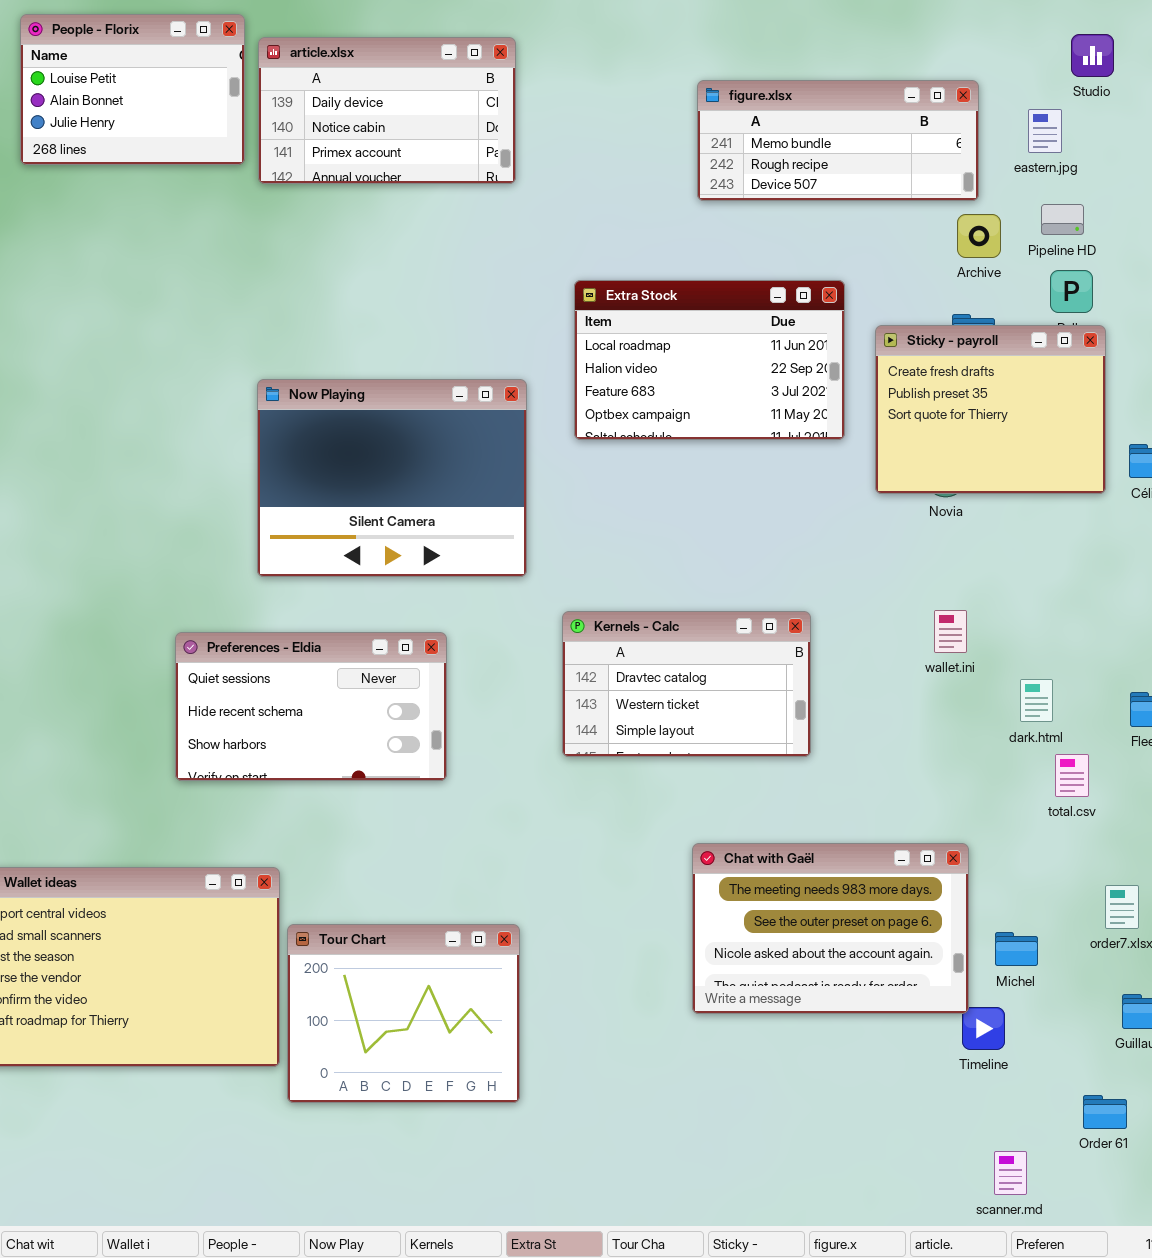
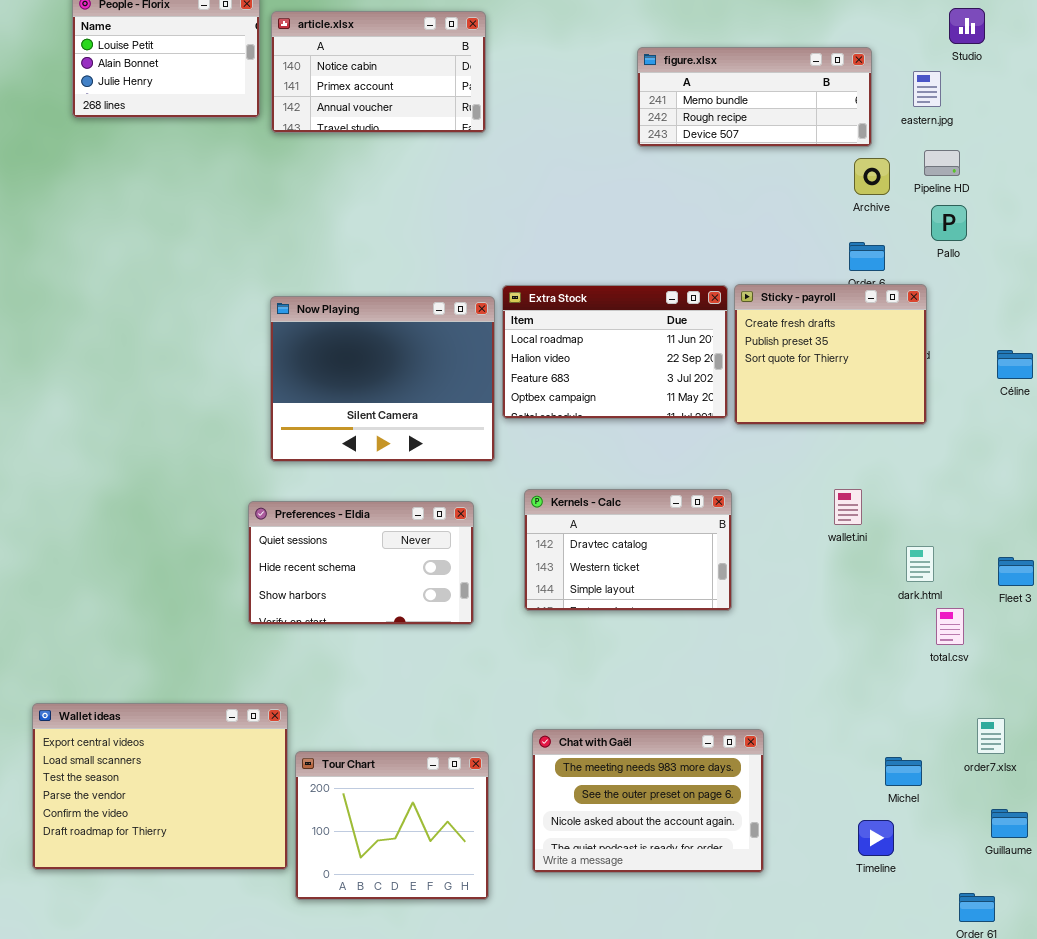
article.xlsx: [258,37,516,184] -> [271,11,486,133], scrolled down 1 row
Extra Stock: [574,280,845,440] -> [502,285,728,419], moved
Sticky - payroll: [875,325,1106,494] -> [734,284,927,425], moved
Preferences - Eldia: [175,632,447,781] -> [248,501,474,625], moved
Chat with Gaël: [692,843,969,1014] -> [532,729,764,873], moved

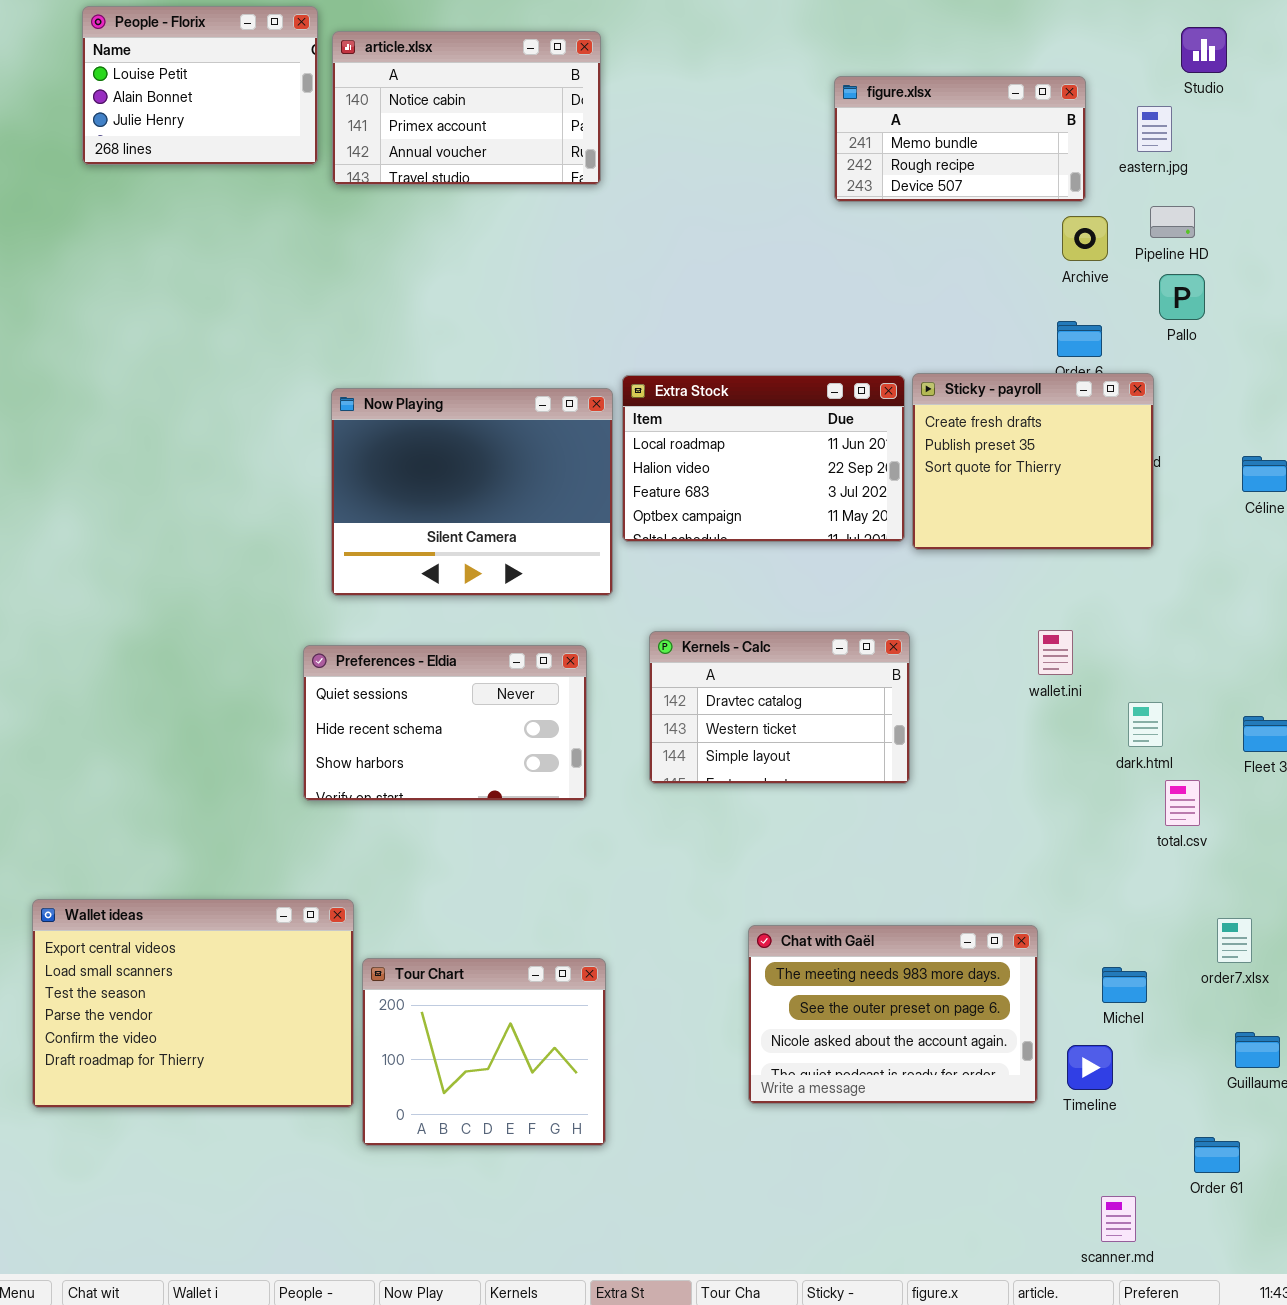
figure.xlsx: [637,47,872,147] -> [834,76,1086,202], resized
Chat with Gaël: [532,729,764,873] -> [748,925,1038,1104], moved

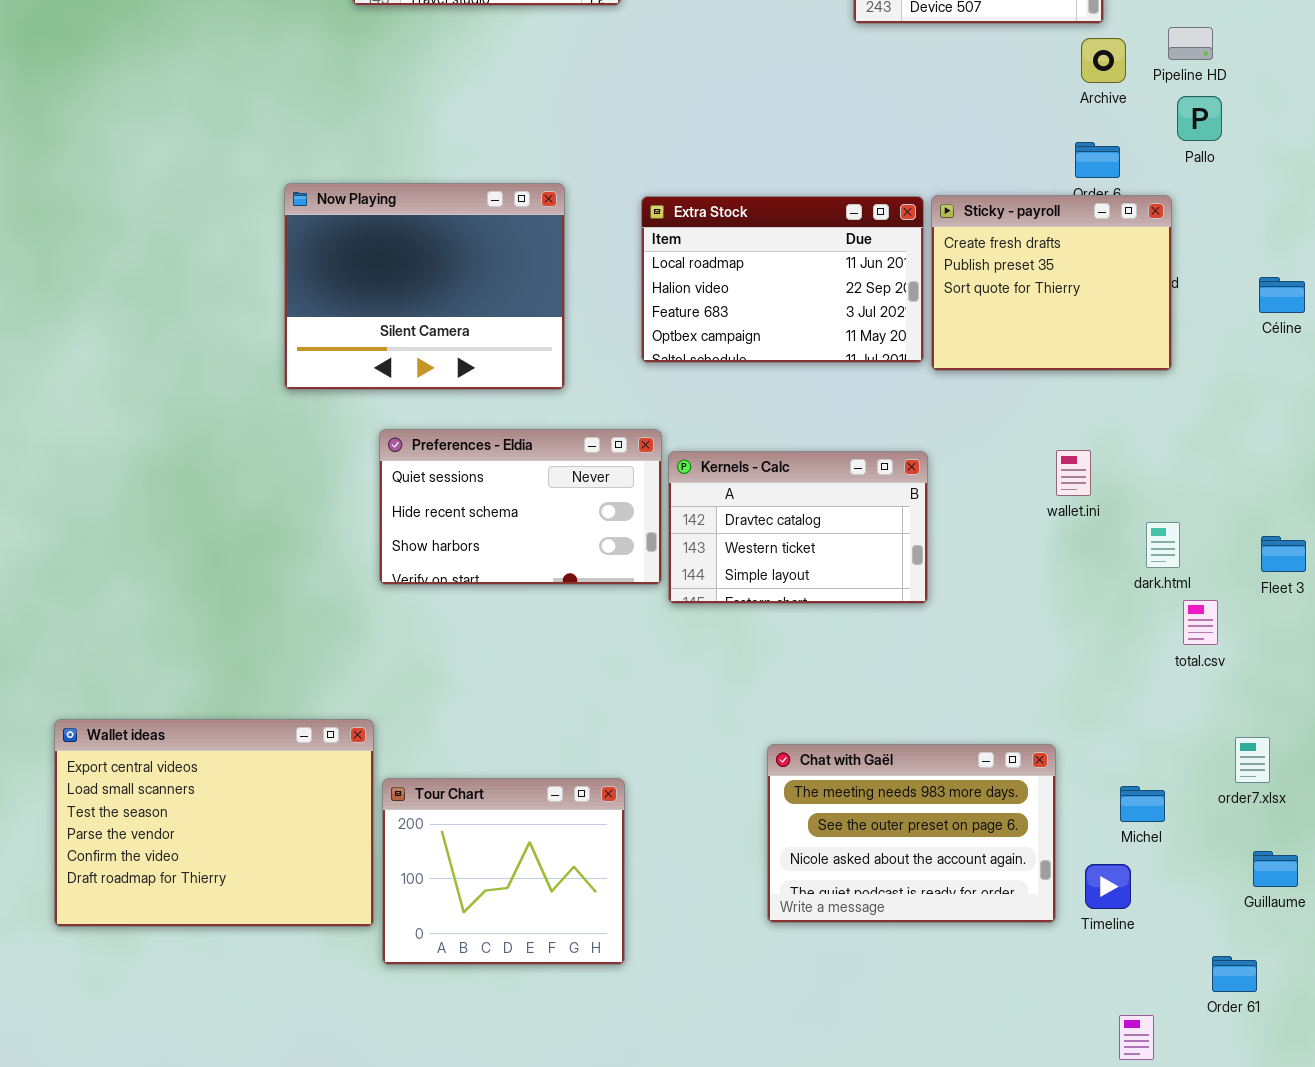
Now Playing: [331,388,613,596] -> [284,183,565,390], moved
Preferences - Eldia: [303,645,587,801] -> [379,429,662,585], moved

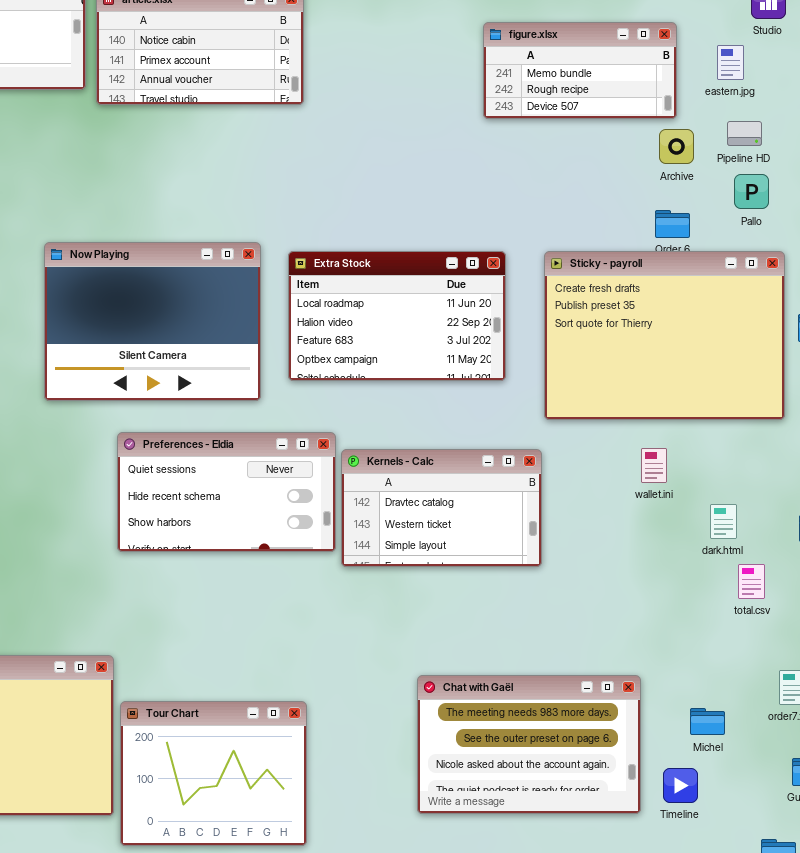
Sticky - payroll: [931,195,1172,371] -> [544,251,785,420], resized
Extra Stock: [641,196,924,363] -> [288,251,506,381], moved

